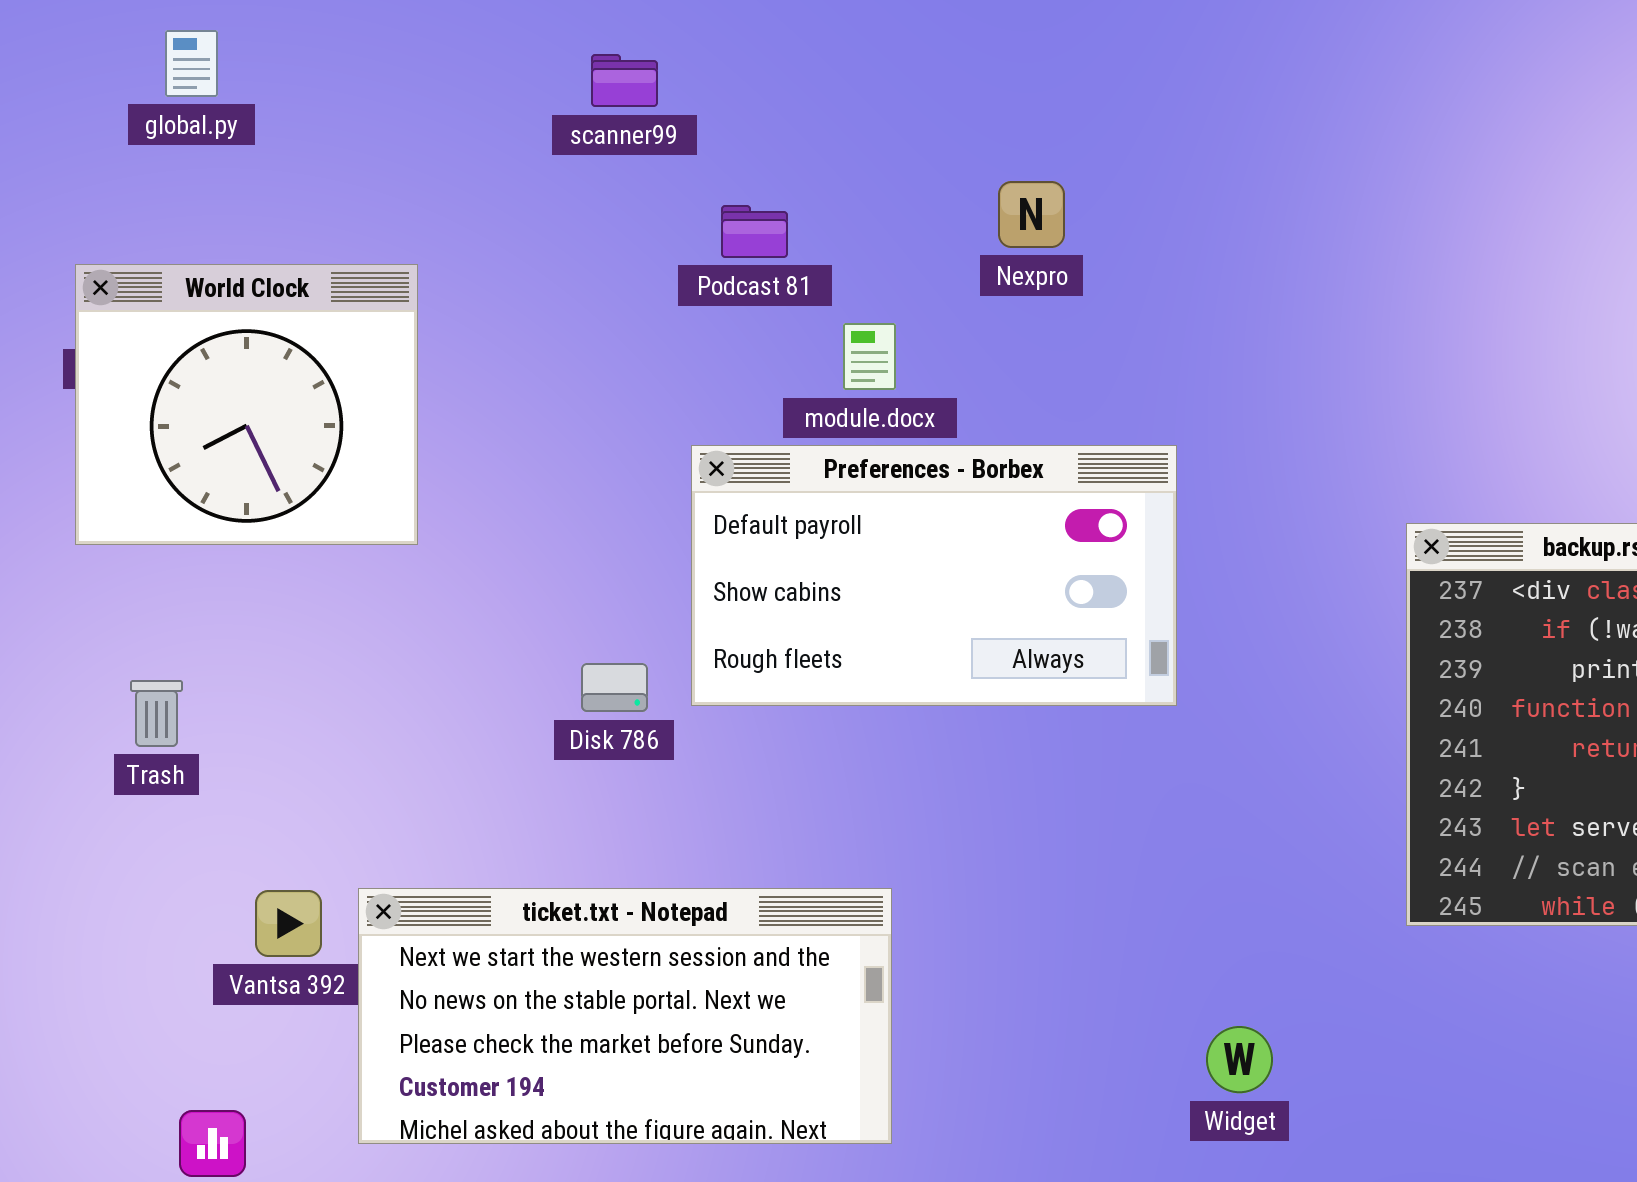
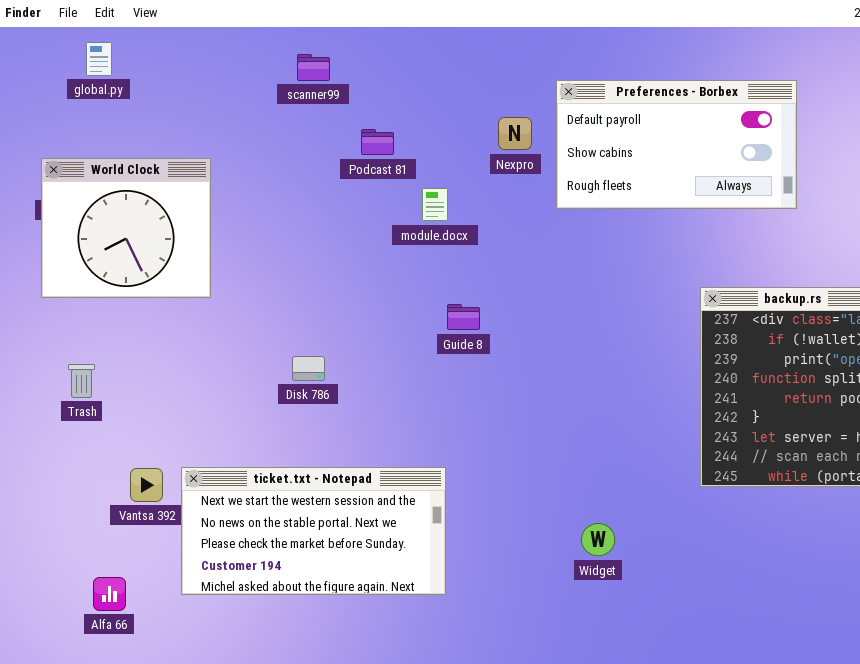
Preferences - Borbex: [691,445,1177,706] -> [556,80,797,209], moved
Widget: [1206,1026,1273,1093] -> [581,523,615,556], moved

